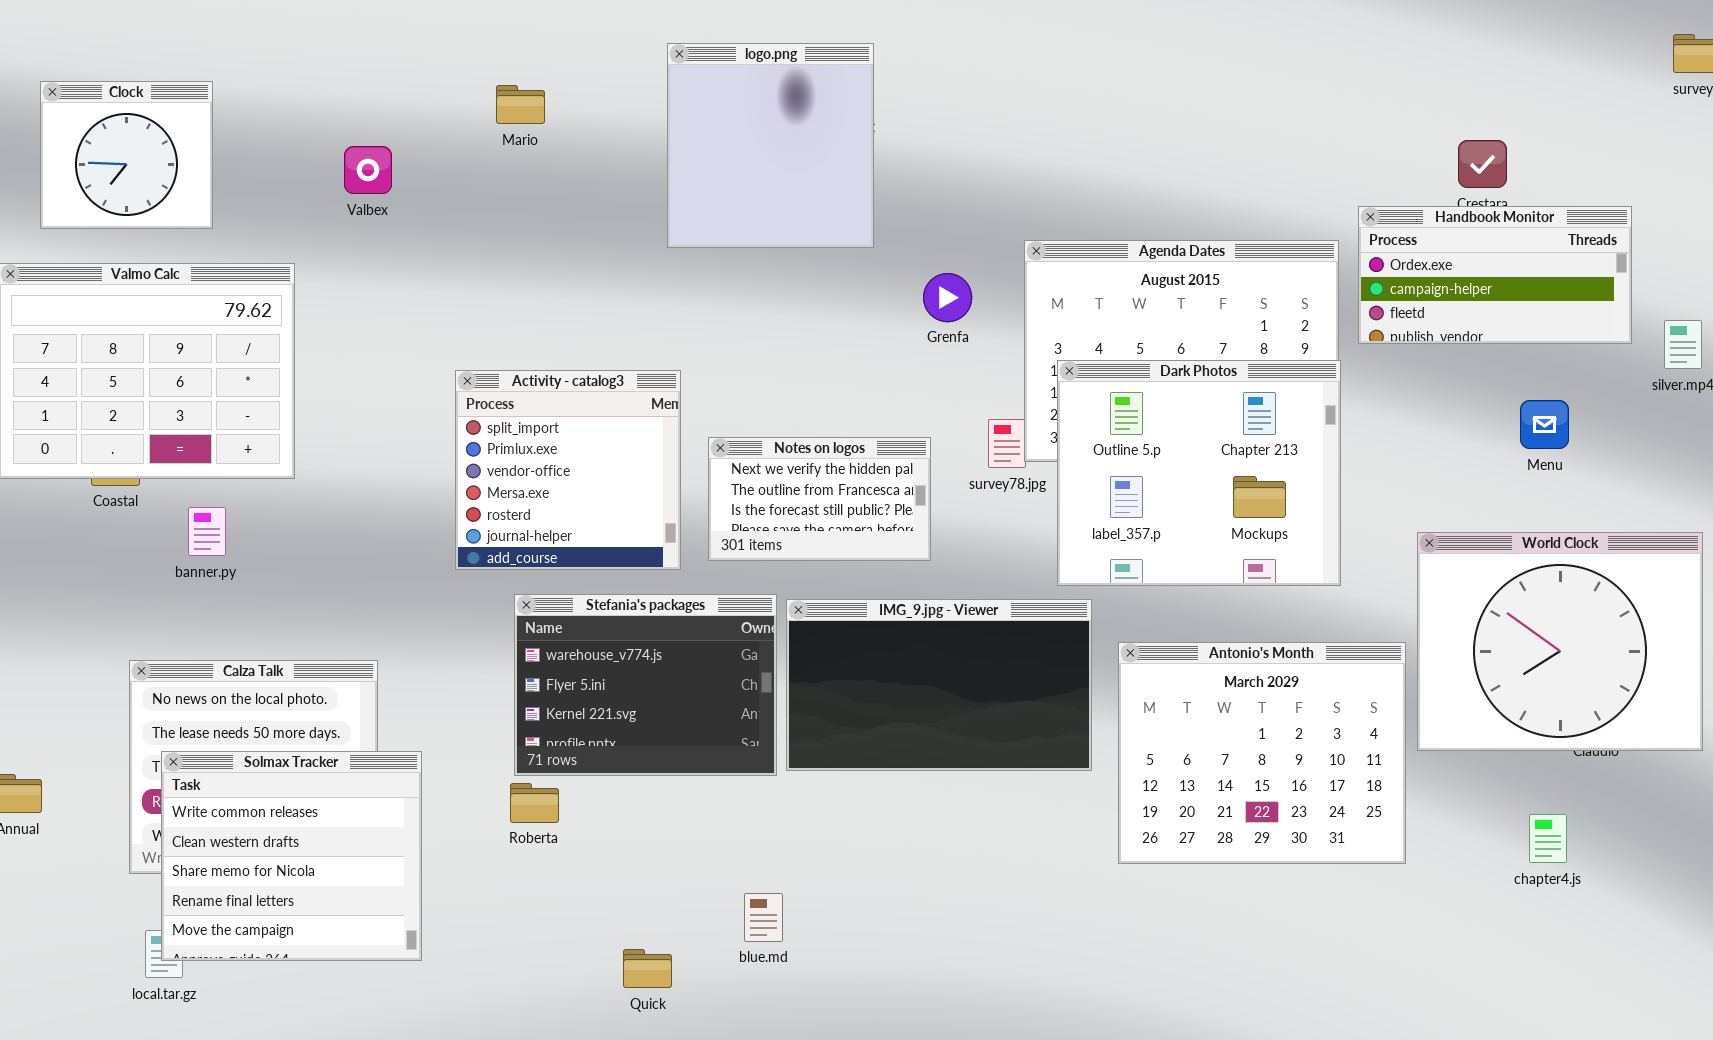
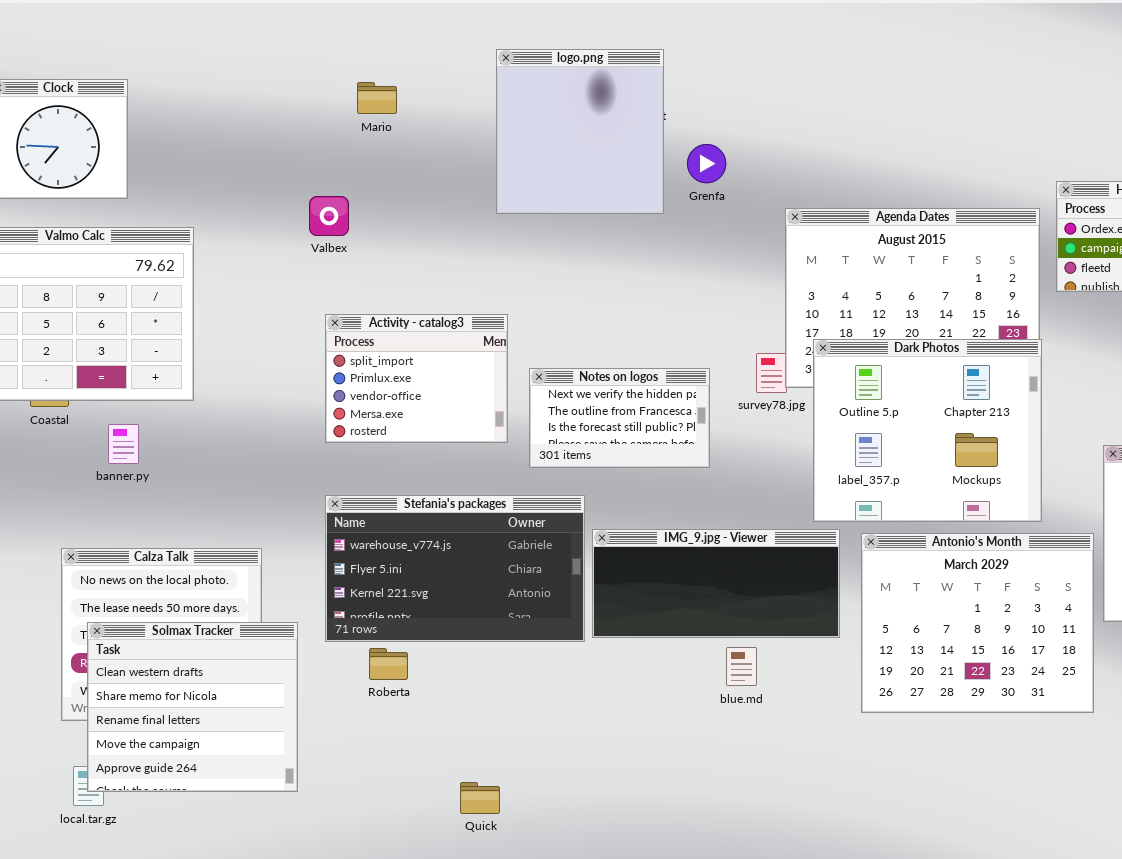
Valbex: [344,146,392,194] -> [309,196,349,236], moved
Grenfa: [923,273,972,322] -> [687,144,726,183], moved
Dark Photos: [1057,360,1341,586] -> [813,339,1042,522], moved
Activity - catalog3: [455,370,681,570] -> [325,314,508,443], resized
Stefania's packages: [514,594,777,776] -> [325,495,585,642], resized
IMG_9.jpg - Viewer: [786,599,1092,771] -> [592,529,840,638], resized
Solmax Tracker: [161,751,422,961] -> [87,622,298,792], scrolled down 1 row
blue.md: [744,893,783,942] -> [726,647,757,686], moved

